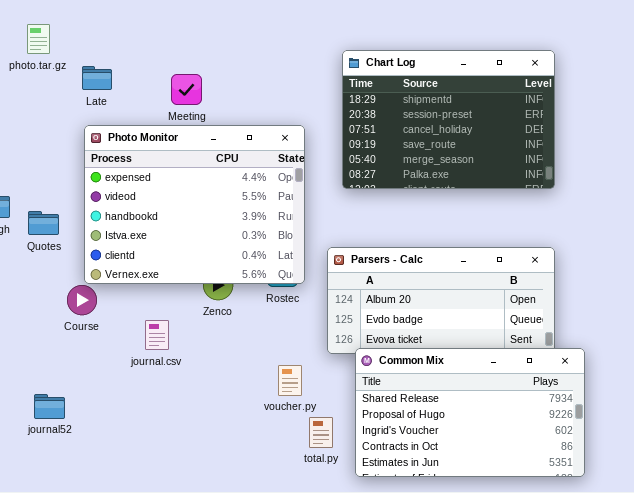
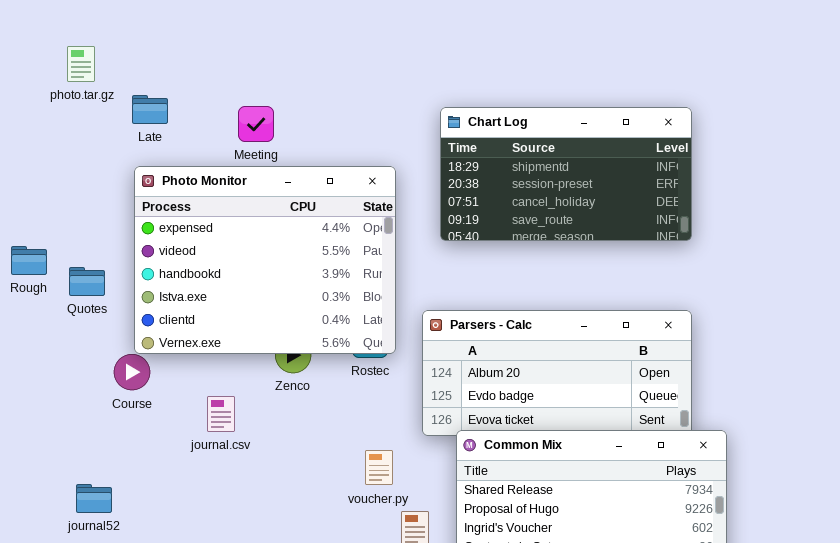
Chart Log: [342,50,555,189] -> [440,107,692,241], resized

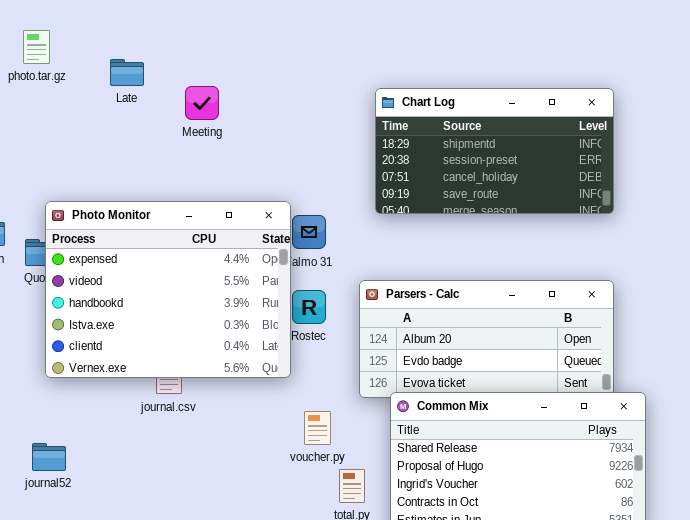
Late: [132,95,168,124] -> [110,59,144,86], moved
Photo Monitor: [134,166,396,354] -> [45,201,291,378], moved

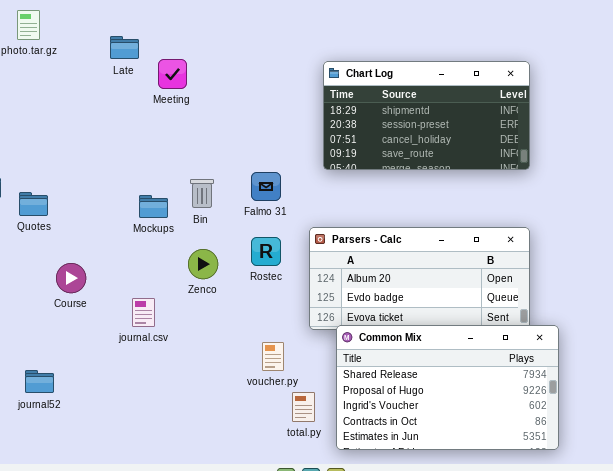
Late: [110,59,144,86] -> [110,36,139,59], moved
Photo Monitor: [45,201,291,378] -> none, closed

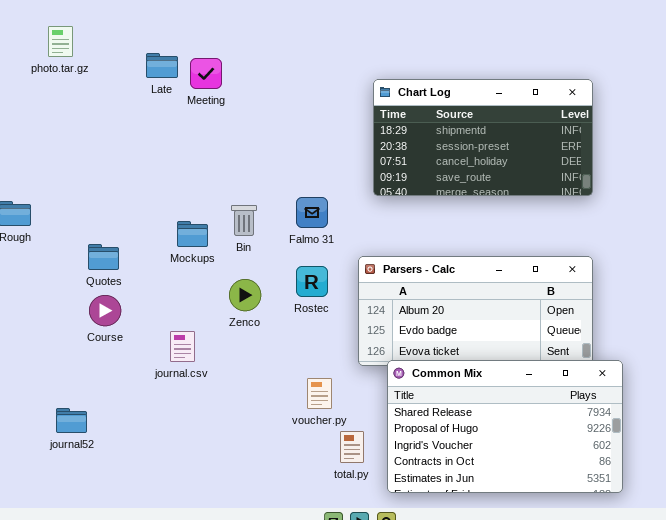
Meeting: [158,59,187,89] -> [190,58,222,89], moved
Quotes: [19,192,48,216] -> [88,244,119,270], moved

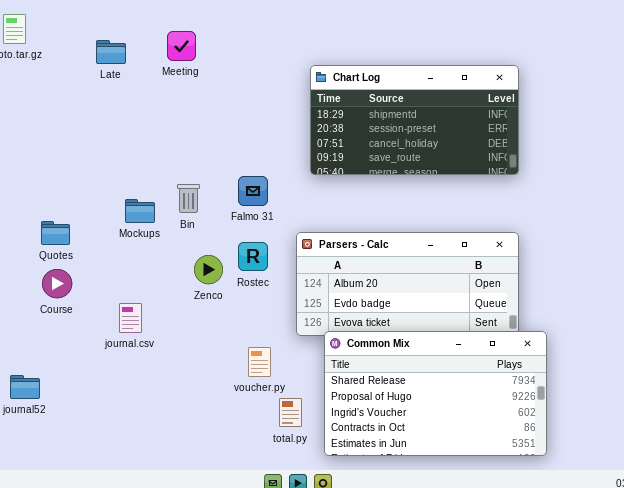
Meeting: [190,58,222,89] -> [167,31,196,61], moved
Zenco: [229,279,261,311] -> [194,255,223,284], moved

